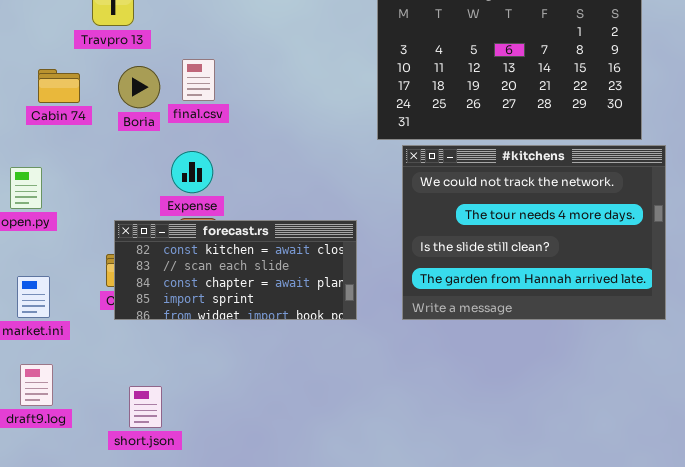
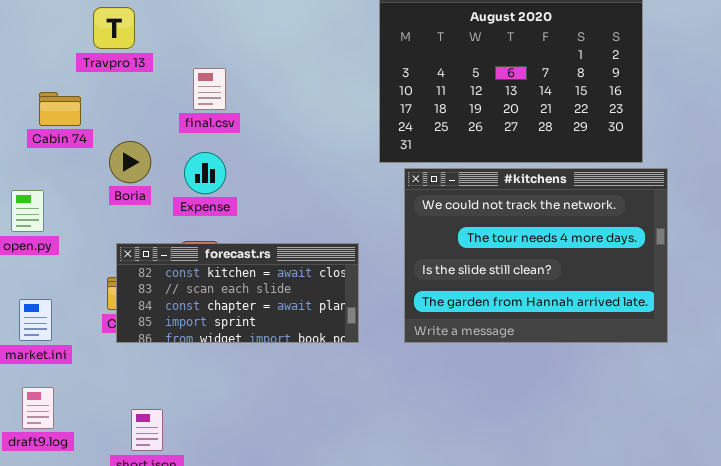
final.csv: [182,59,215,101] -> [193,68,226,110], moved
Boria: [118,66,160,108] -> [109,141,151,183], moved
Expense: [171,151,213,193] -> [184,152,226,194], moved

